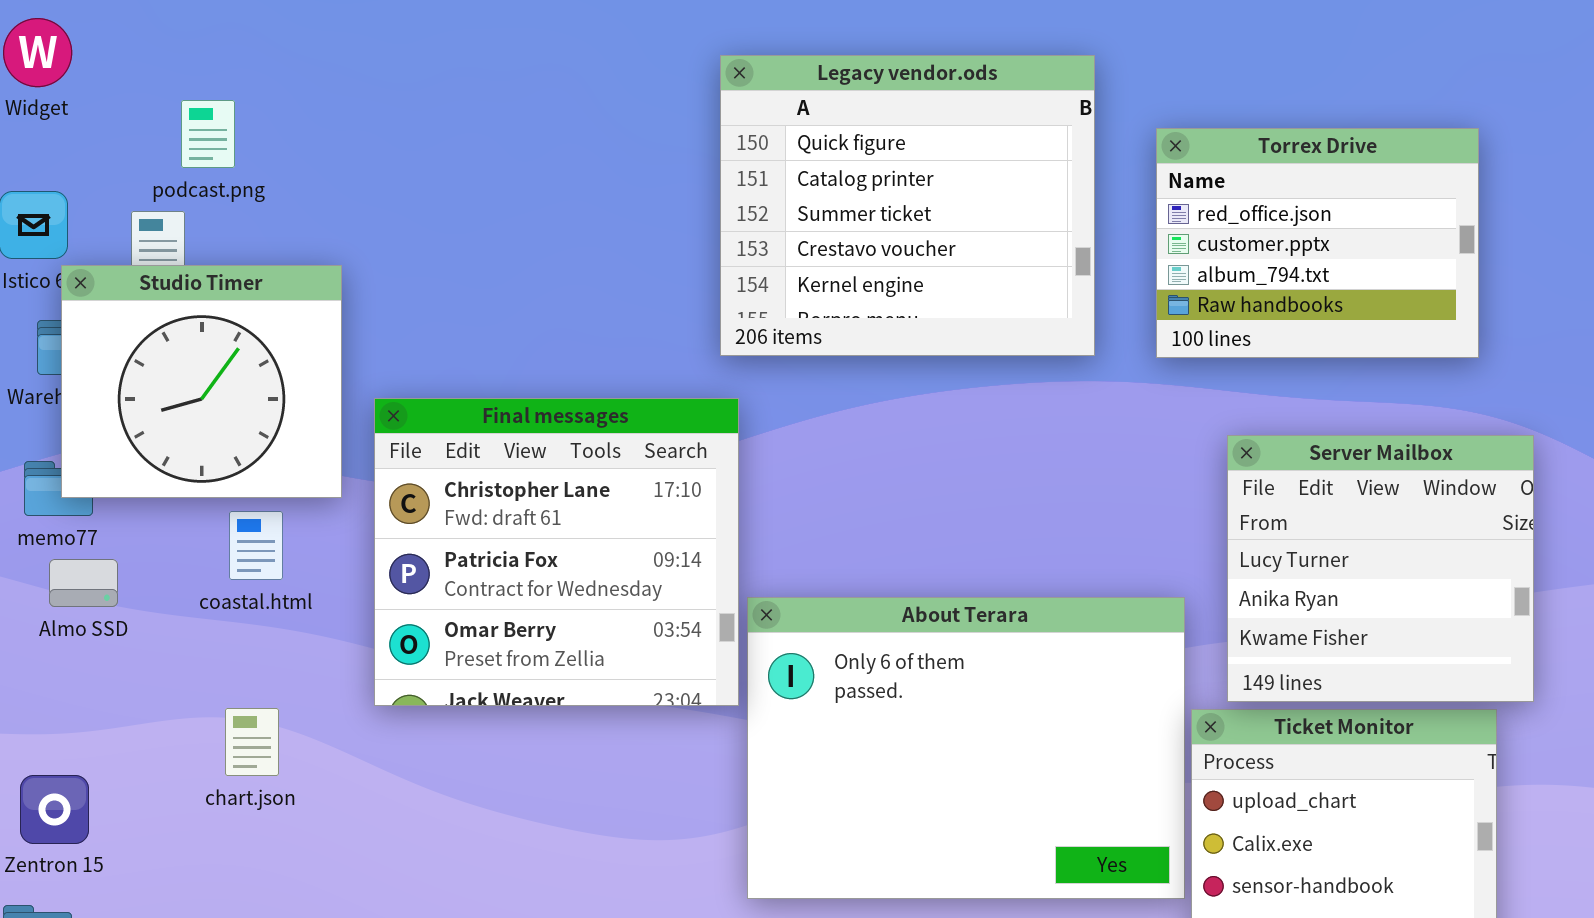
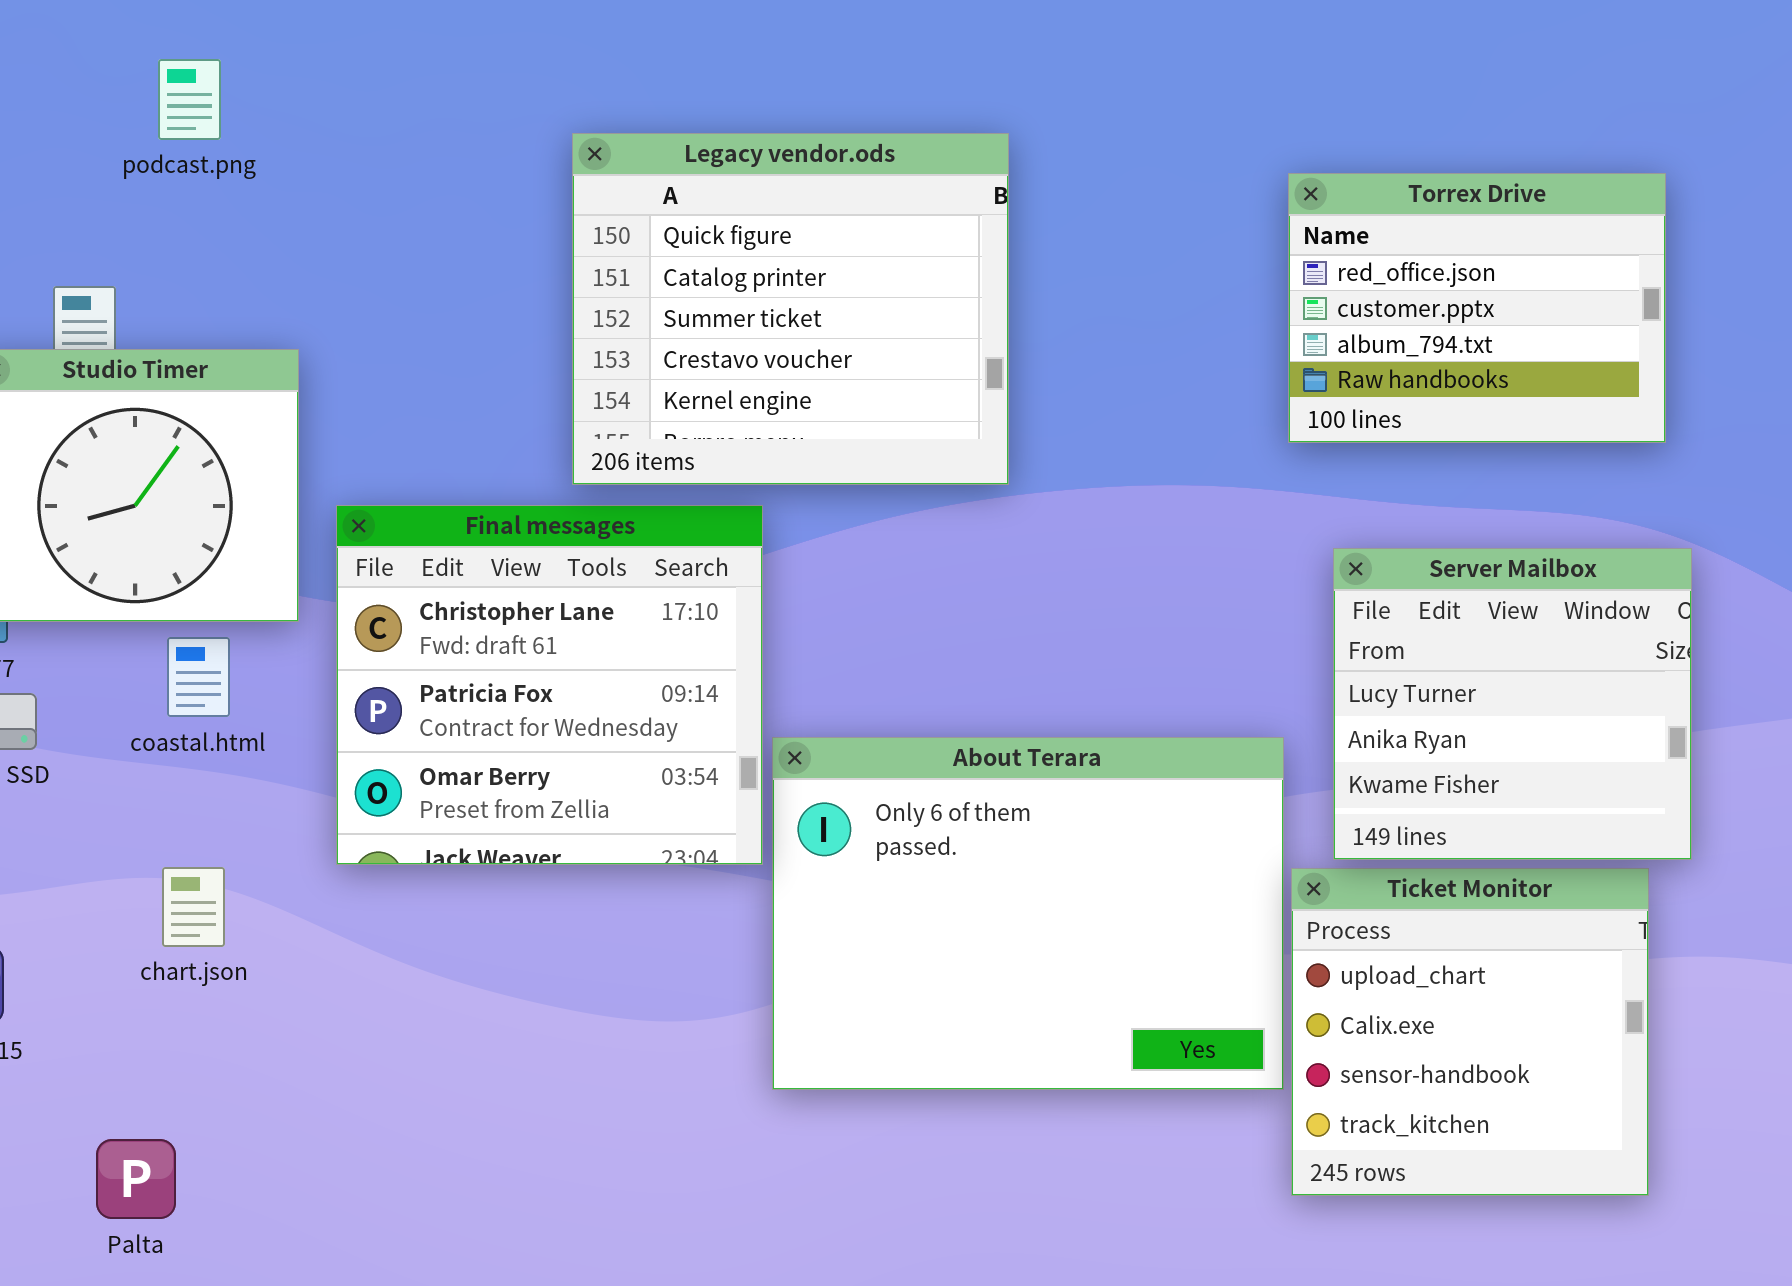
Legacy vendor.ods: [720,55,1095,356] -> [572,133,1009,485], moved
podcast.png: [181,100,235,168] -> [158,59,221,140], moved
Torrex Drive: [1156,128,1479,358] -> [1288,173,1666,443], moved

